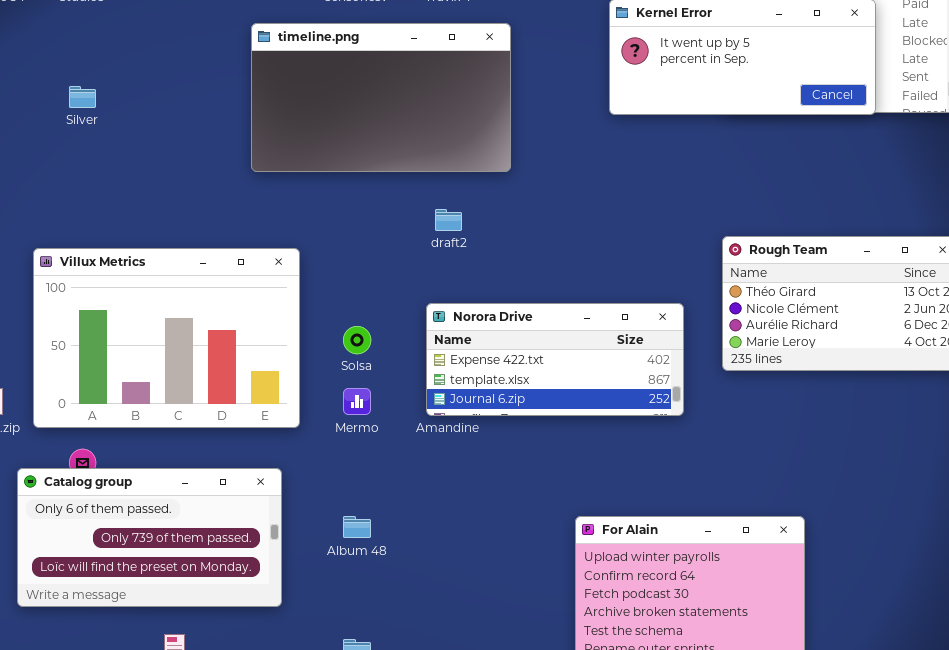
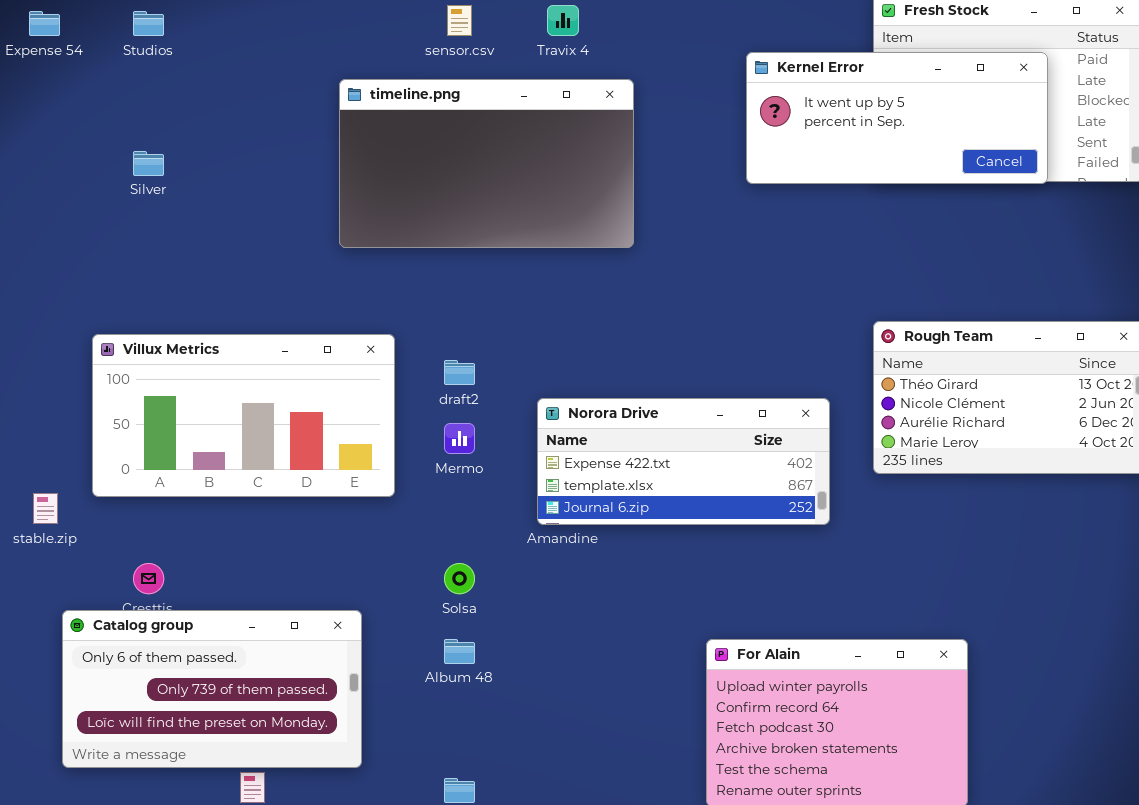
draft2: [435,209,462,231] -> [444,360,475,385], moved
Villux Metrics: [33,248,300,428] -> [92,334,395,497], resized
Solsa: [343,326,371,354] -> [444,563,475,594], moved
Mermo: [343,388,371,415] -> [444,423,475,454], moved
Catalog group: [17,468,282,607] -> [62,610,362,768], moved

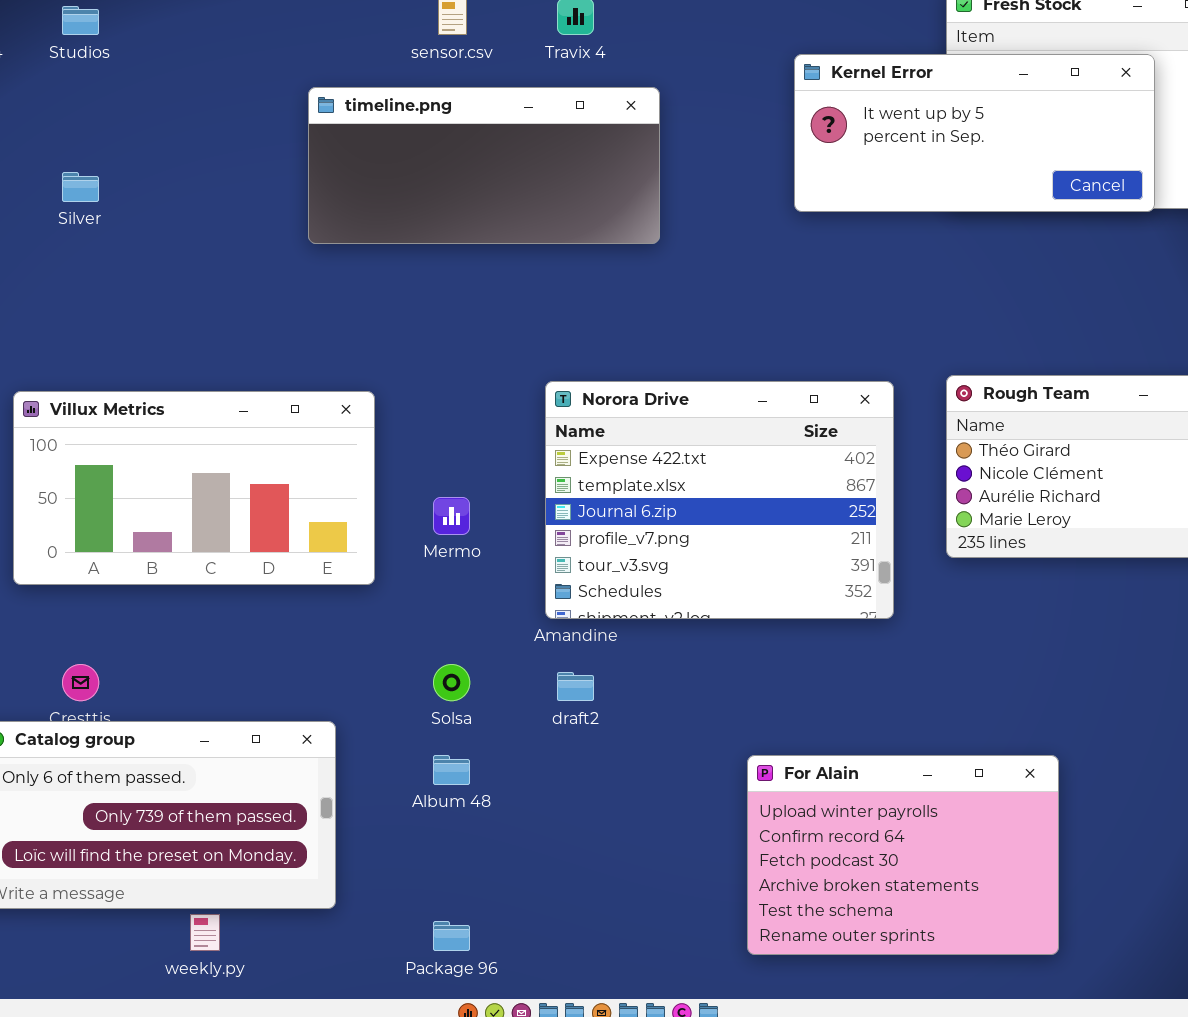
timeline.png: [339,79,634,248] -> [308,87,660,244], resized
draft2: [444,360,475,385] -> [557,672,594,701], moved
Norora Drive: [537,398,830,525] -> [545,381,894,619], resized

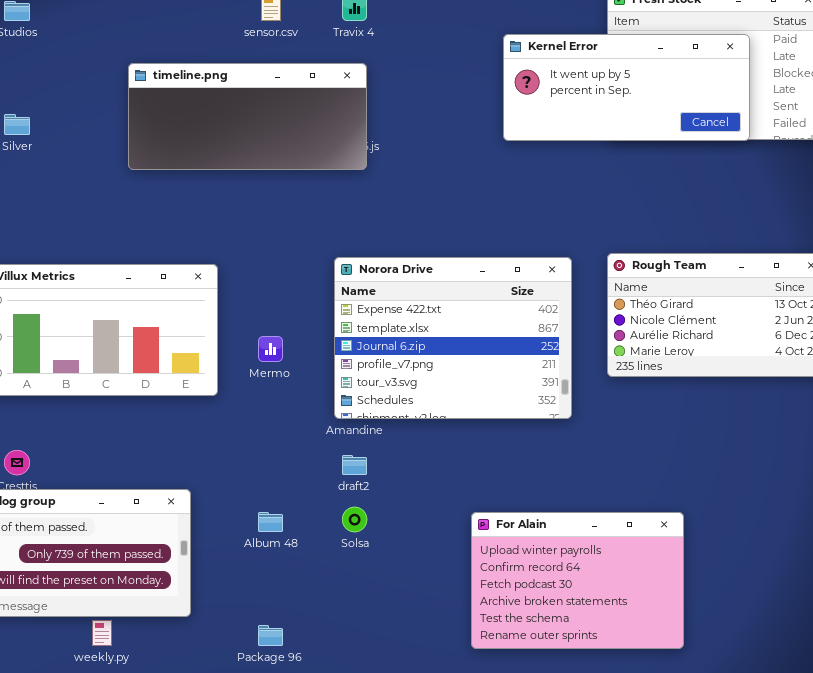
timeline.png: [308,87,660,244] -> [128,63,367,170], moved
Solsa: [433,664,470,701] -> [342,507,367,532], moved

